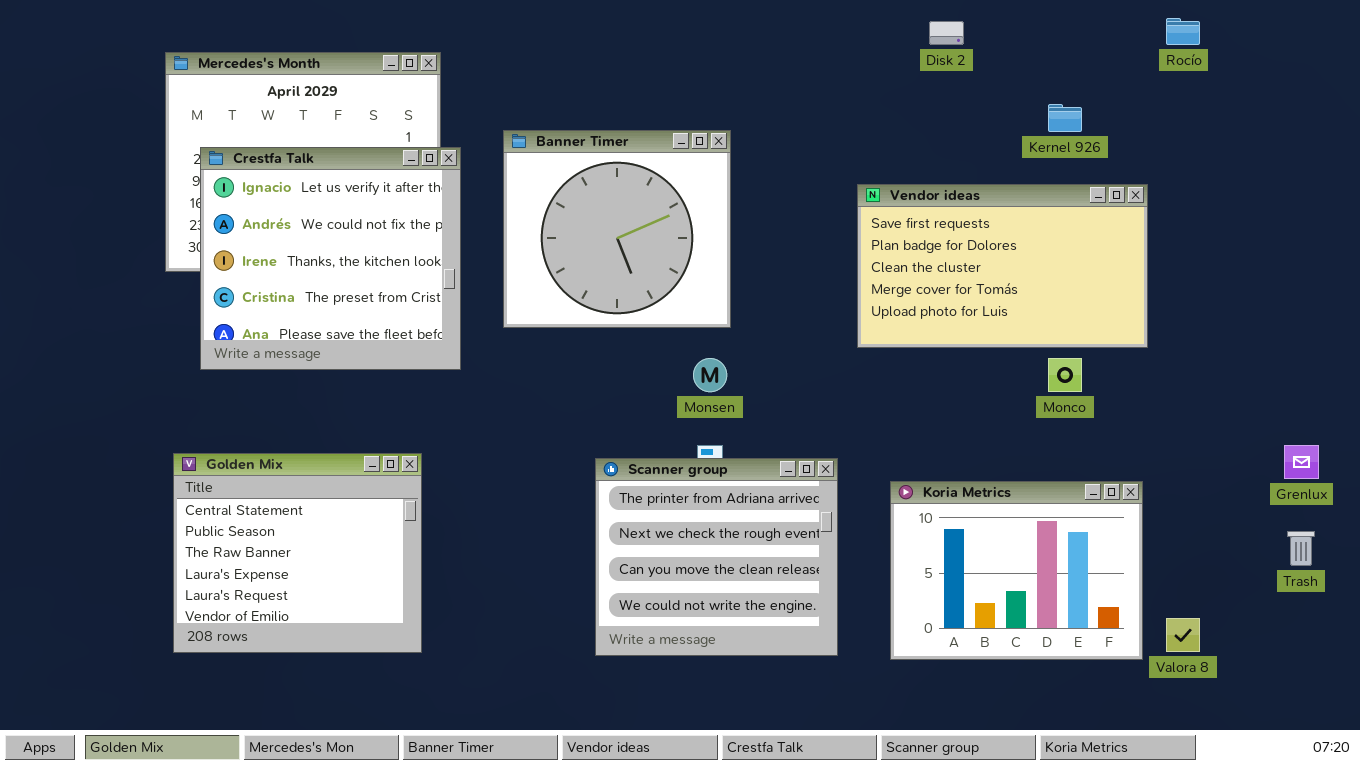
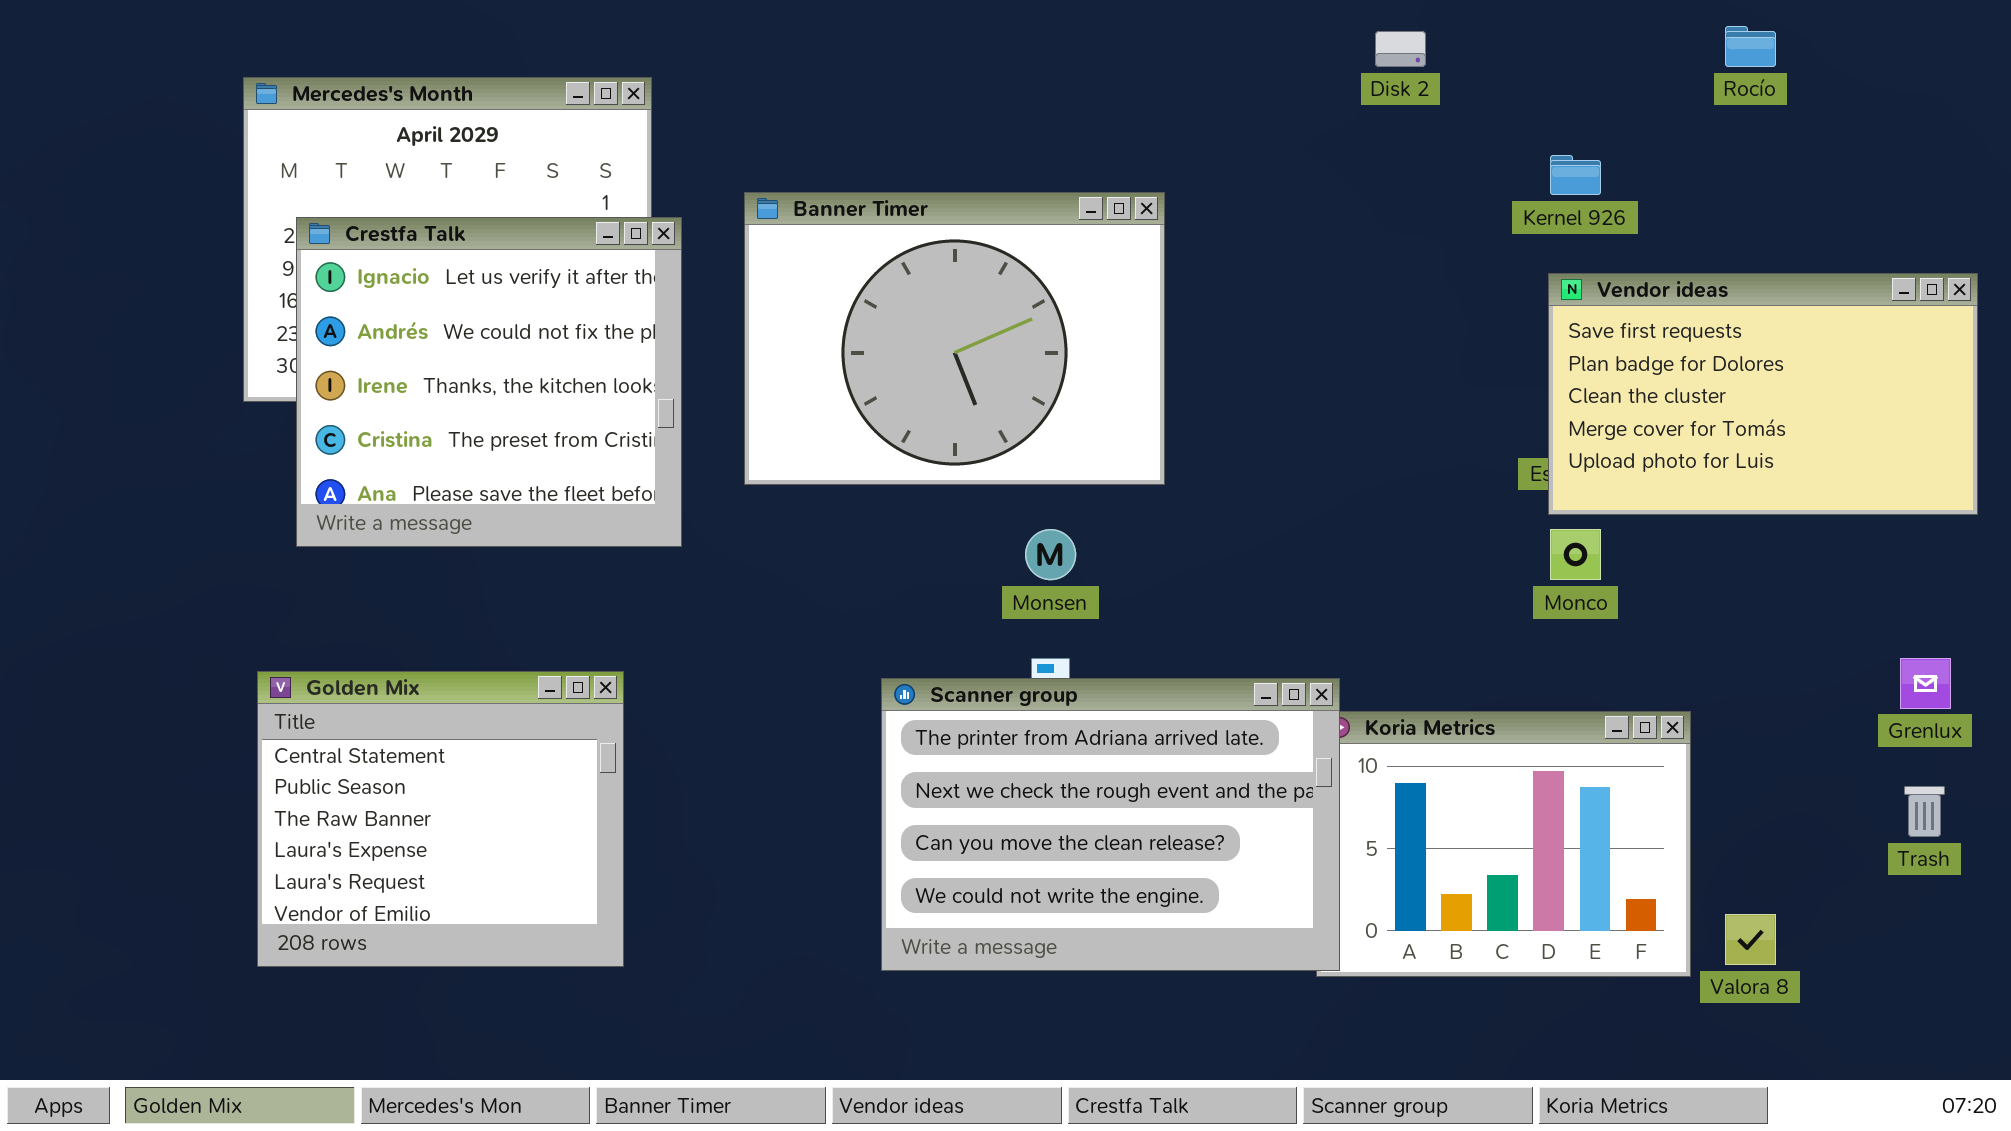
Banner Timer: [503,130,731,328] -> [744,192,1165,485], resized
Vendor ideas: [857,184,1148,348] -> [1548,273,1978,515], moved
Scanner group: [595,458,838,656] -> [881,678,1340,971], resized

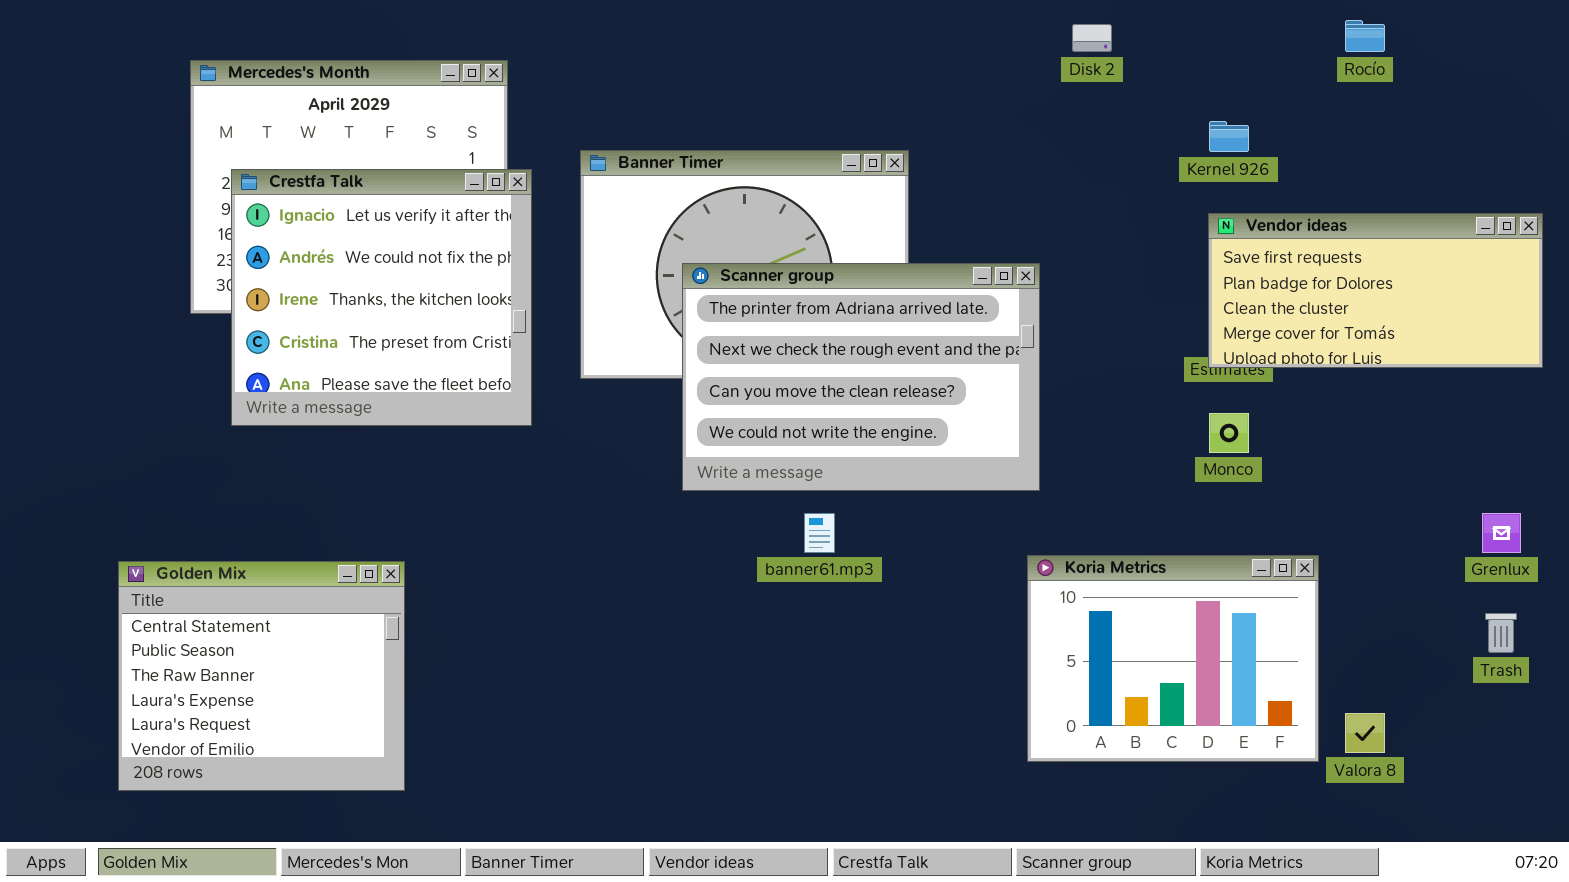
Vendor ideas: [1548,273,1978,515] -> [1208,213,1543,368], resized
Golden Mix: [257,671,624,967] -> [118,561,405,791], moved
Scanner group: [881,678,1340,971] -> [682,263,1040,491], moved

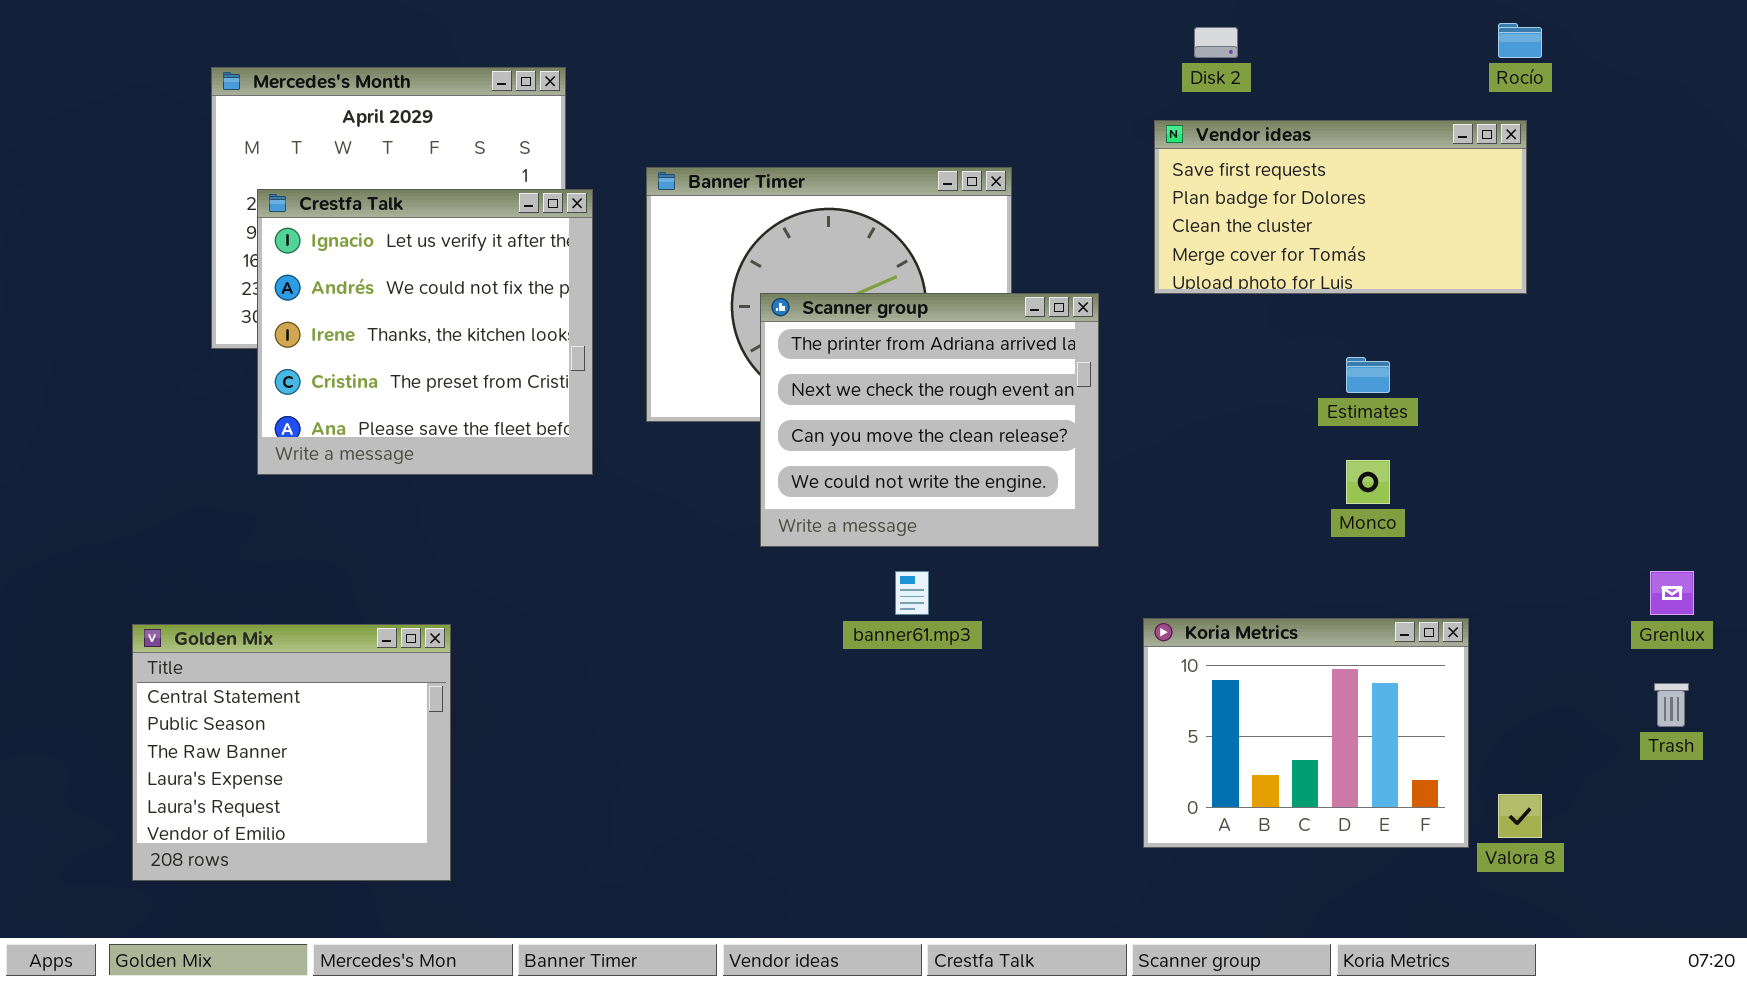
Vendor ideas: [1208,213,1543,368] -> [1154,120,1527,294], moved
Scanner group: [682,263,1040,491] -> [760,293,1099,547], resized

